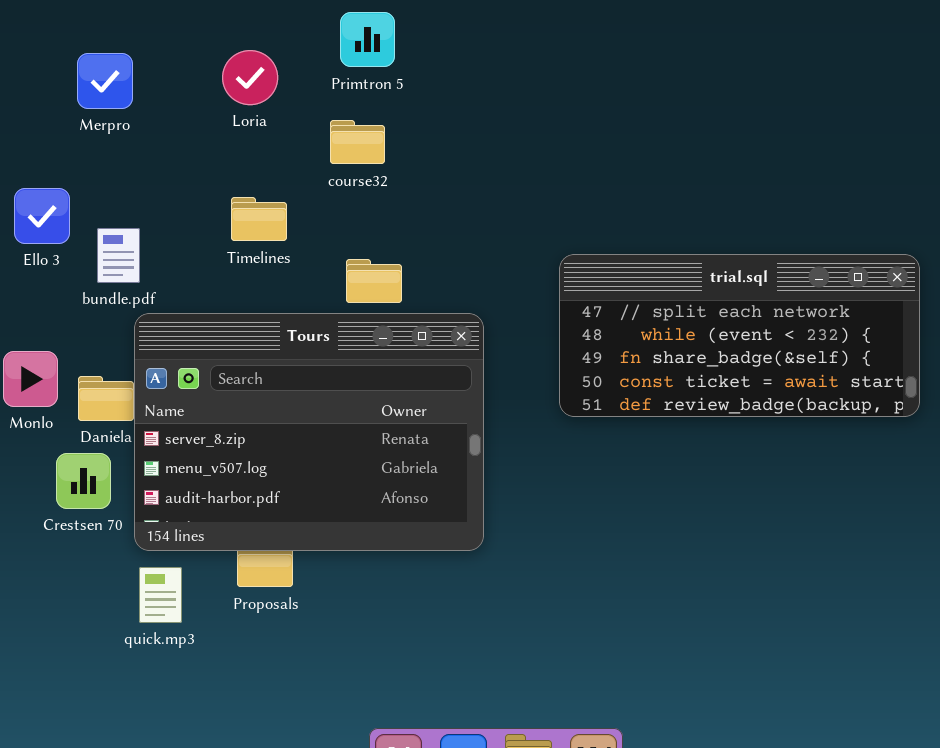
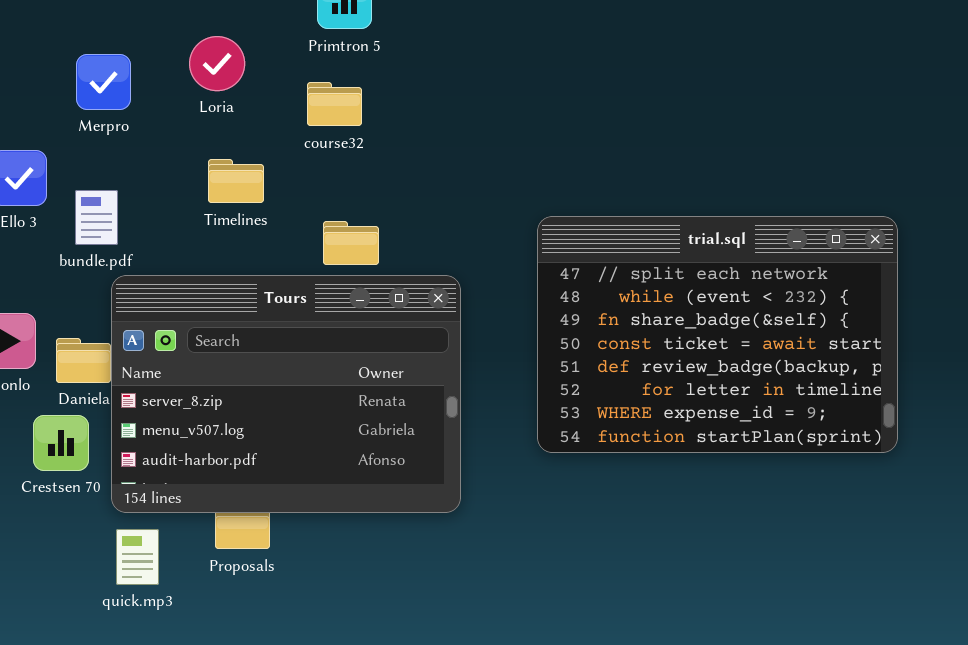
Loria: [222,50,278,105] -> [189,36,245,91], moved
Merpro: [77,53,133,109] -> [76,54,131,110], moved
trial.sql: [559,254,920,417] -> [537,216,898,453], resized

